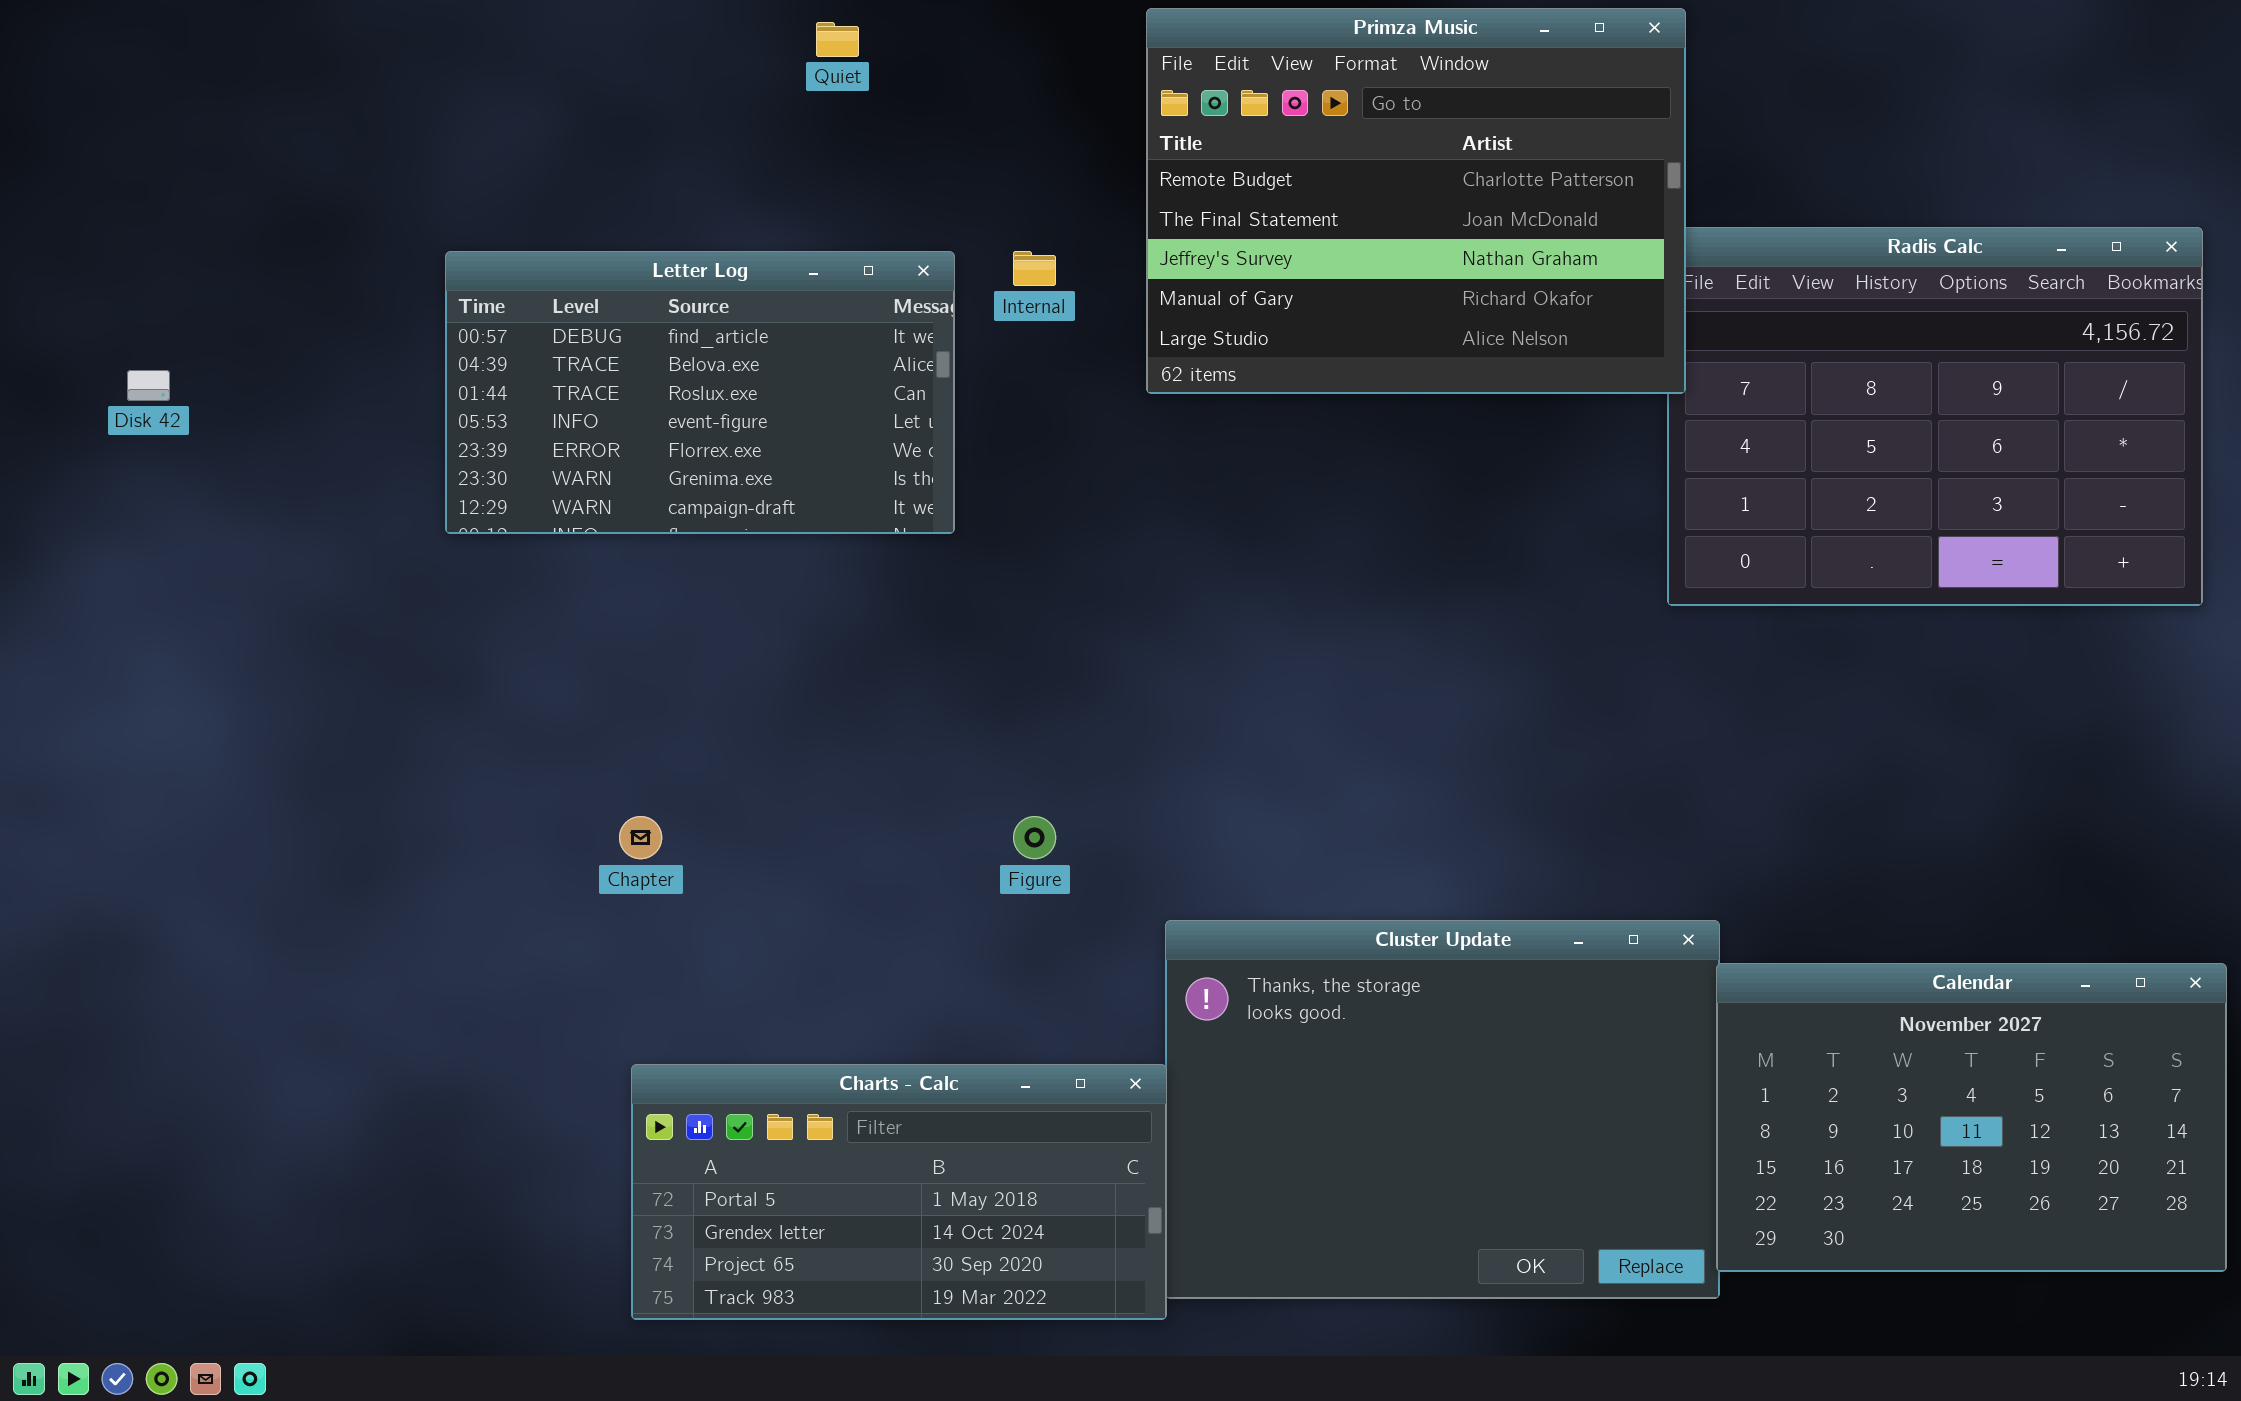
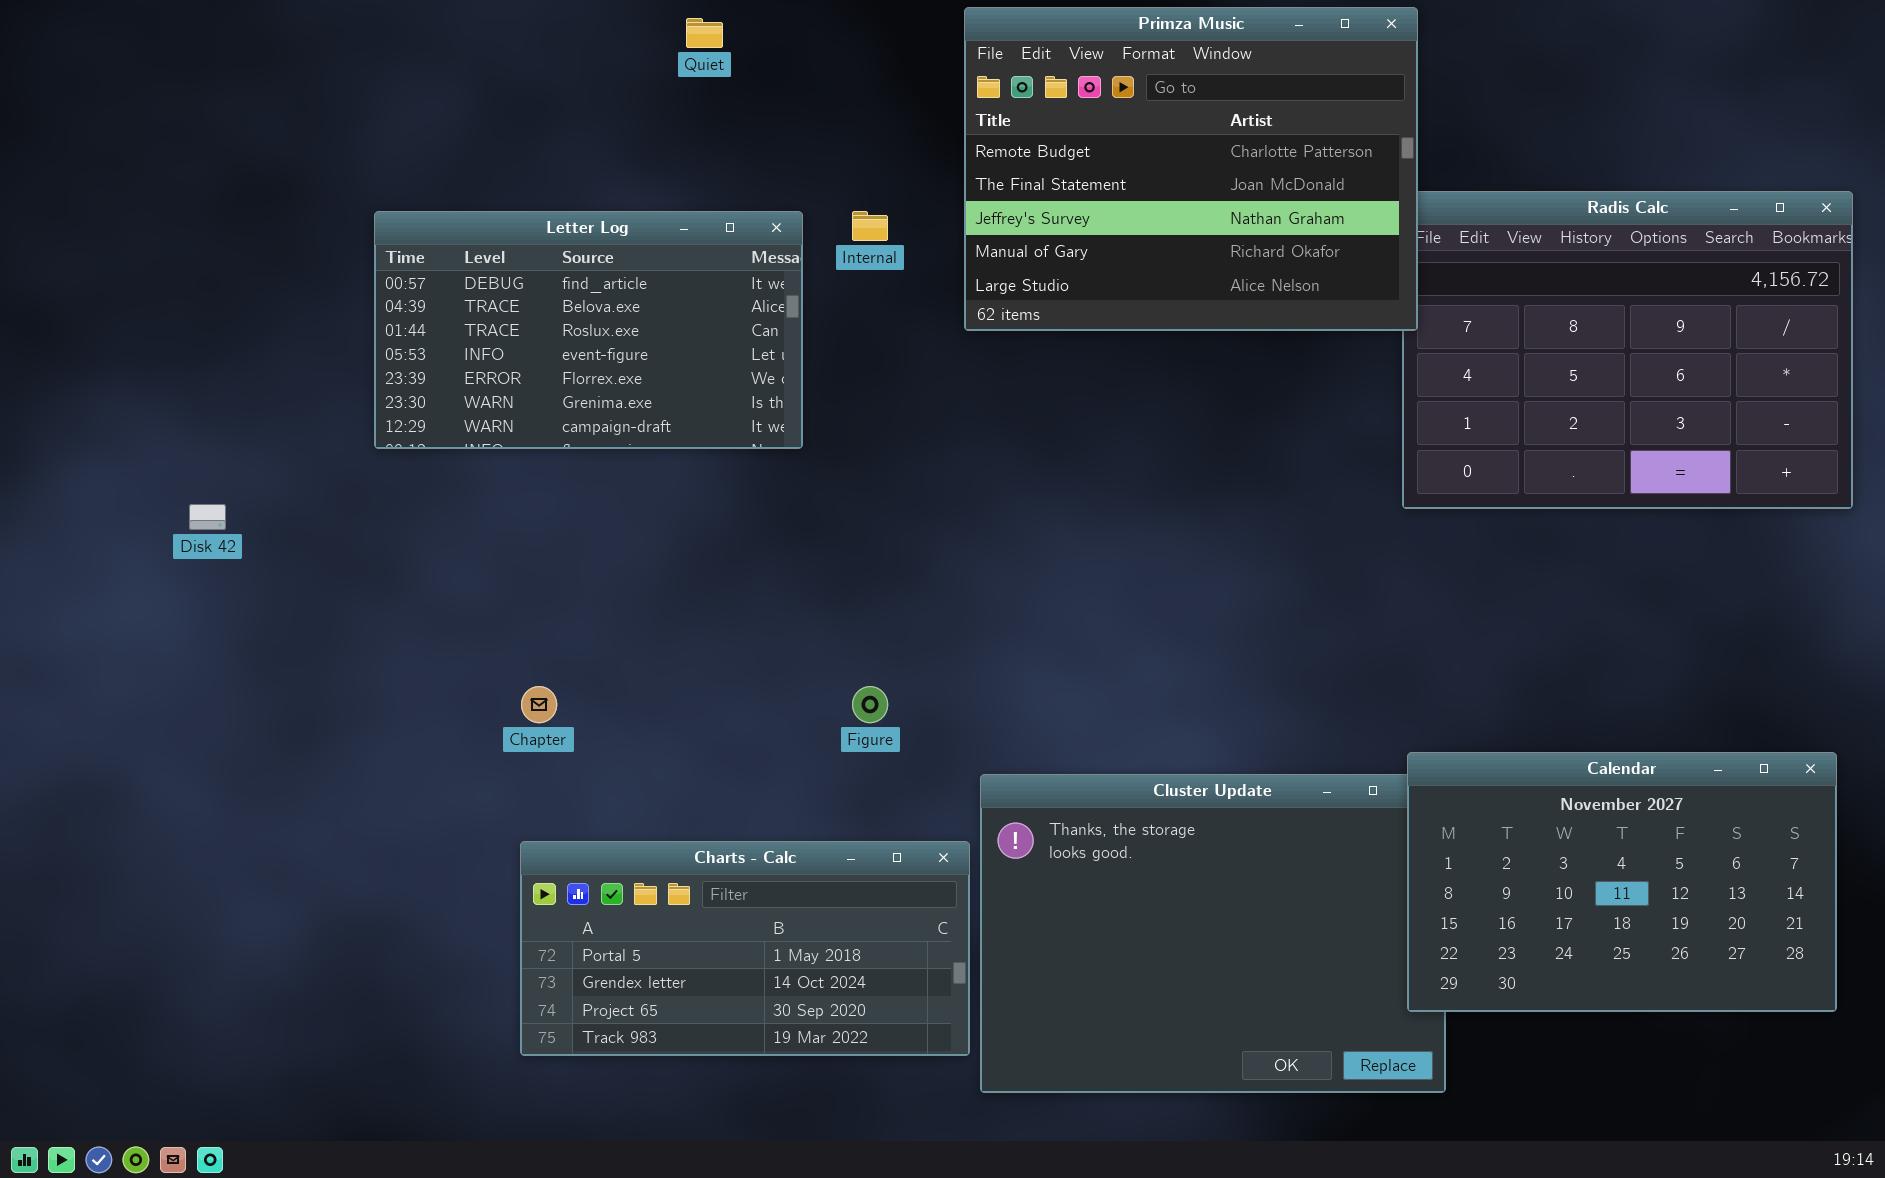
Disk 42: [127,370,170,401] -> [189,504,226,530], moved
Calendar: [1716,963,2227,1272] -> [1407,752,1837,1012], moved
Charts - Calc: [631,1064,1167,1320] -> [520,841,970,1056], moved

